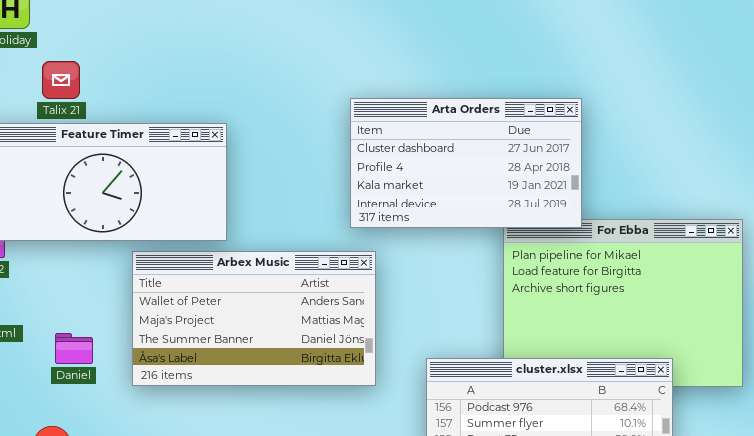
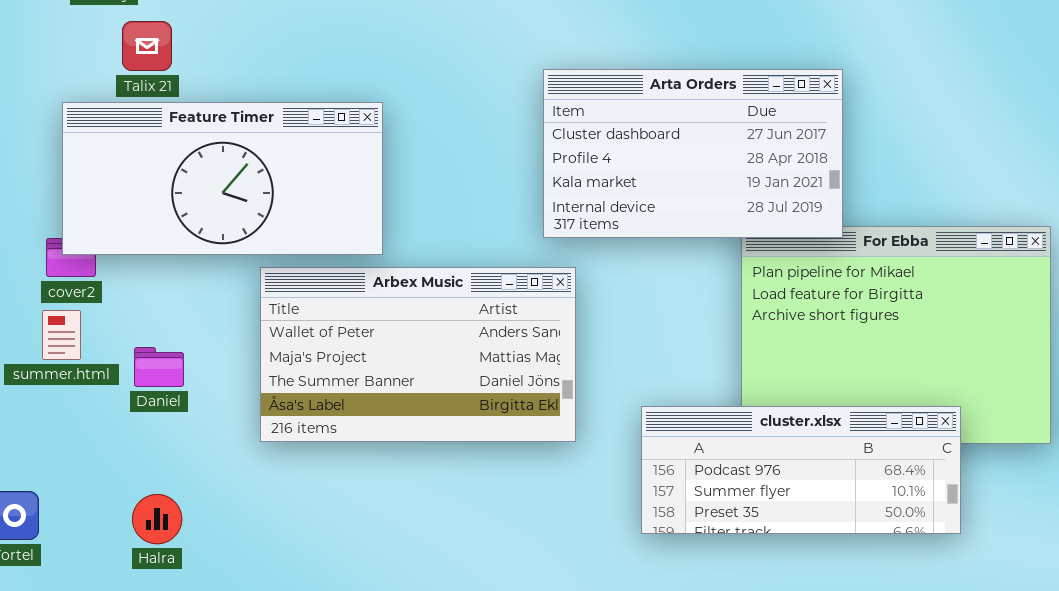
Talix 21: [42,61,80,99] -> [122,21,172,71], moved
Daniel: [55,333,93,364] -> [134,347,184,387], moved

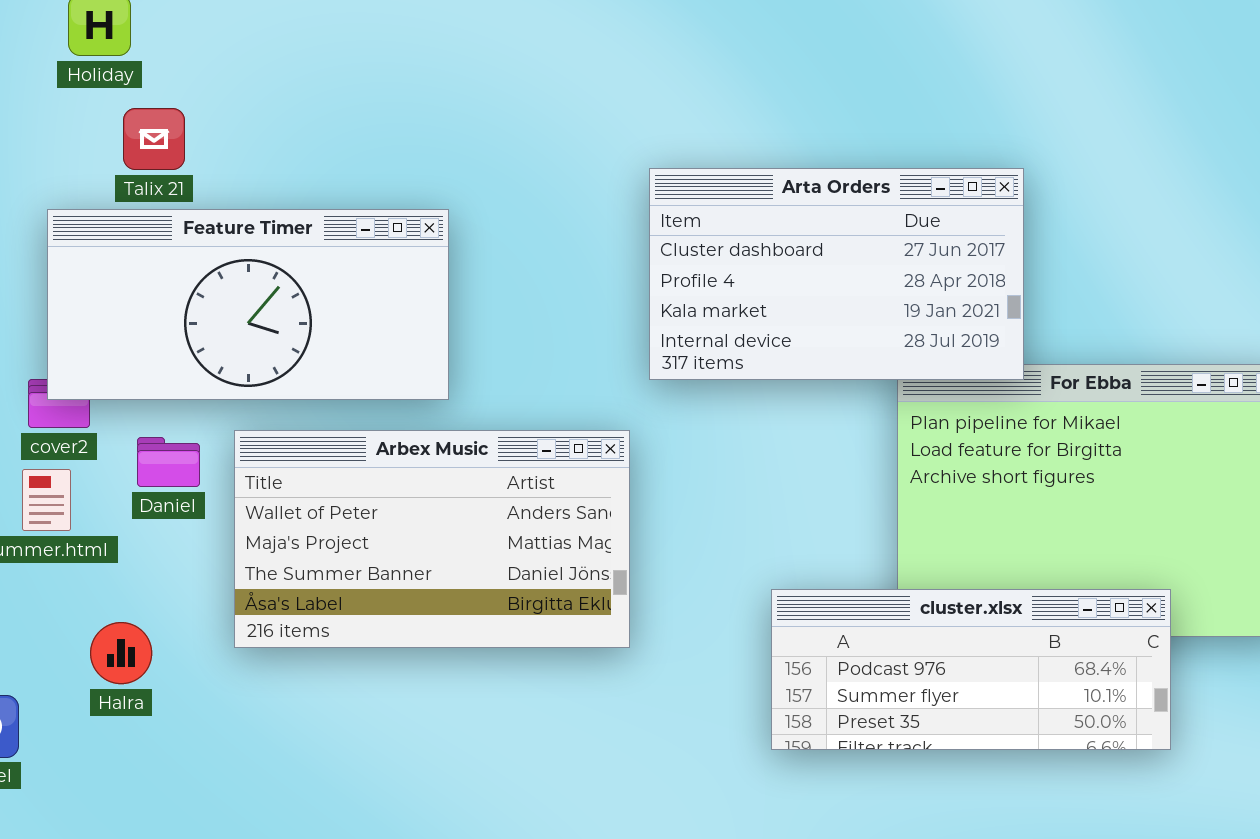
Arbex Music: [260,267,576,442] -> [234,430,630,648], moved
Daniel: [134,347,184,387] -> [137,437,200,487], moved
Halra: [132,494,182,544] -> [90,622,152,684], moved

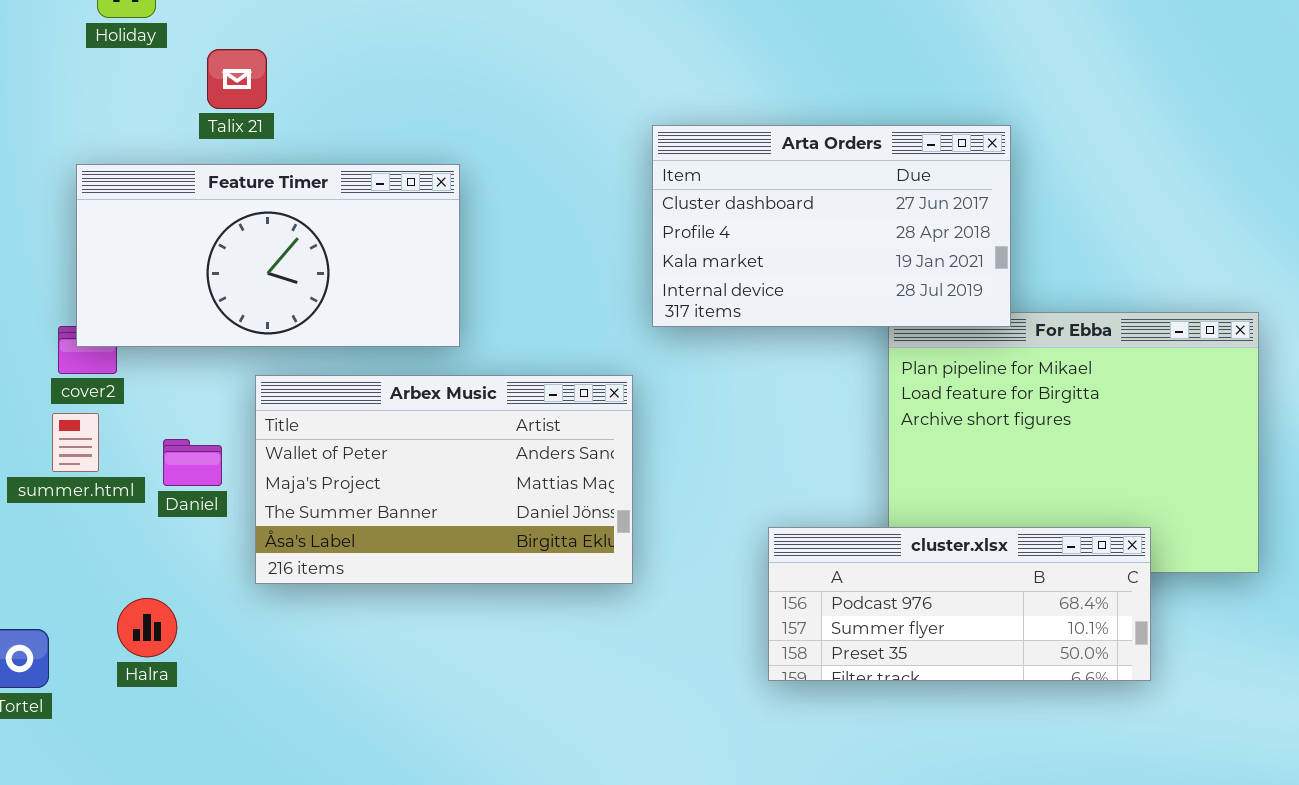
Talix 21: [123,108,185,170] -> [207,49,267,109], moved
Daniel: [137,437,200,487] -> [163,439,222,486], moved
Halra: [90,622,152,684] -> [117,598,177,657], moved

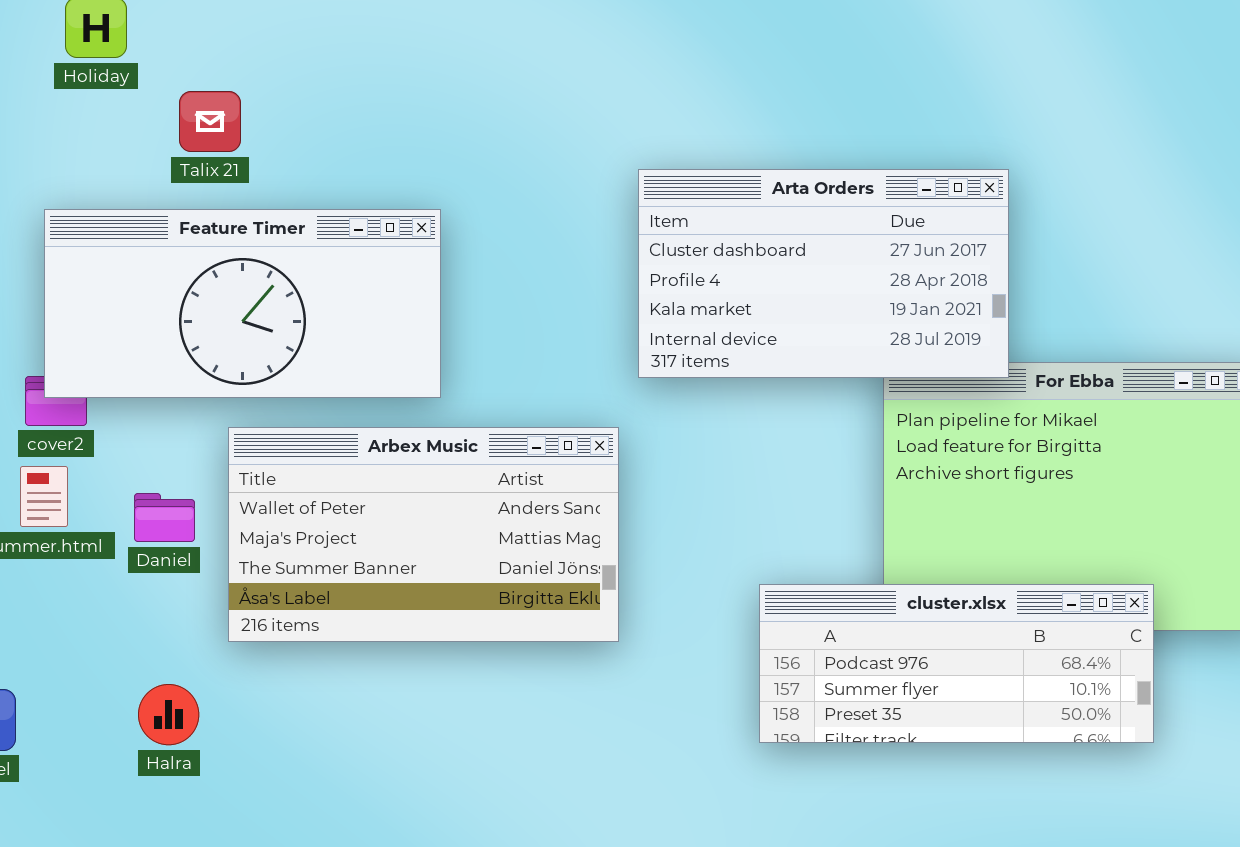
Halra: [117,598,177,657] -> [138,684,199,745], moved

